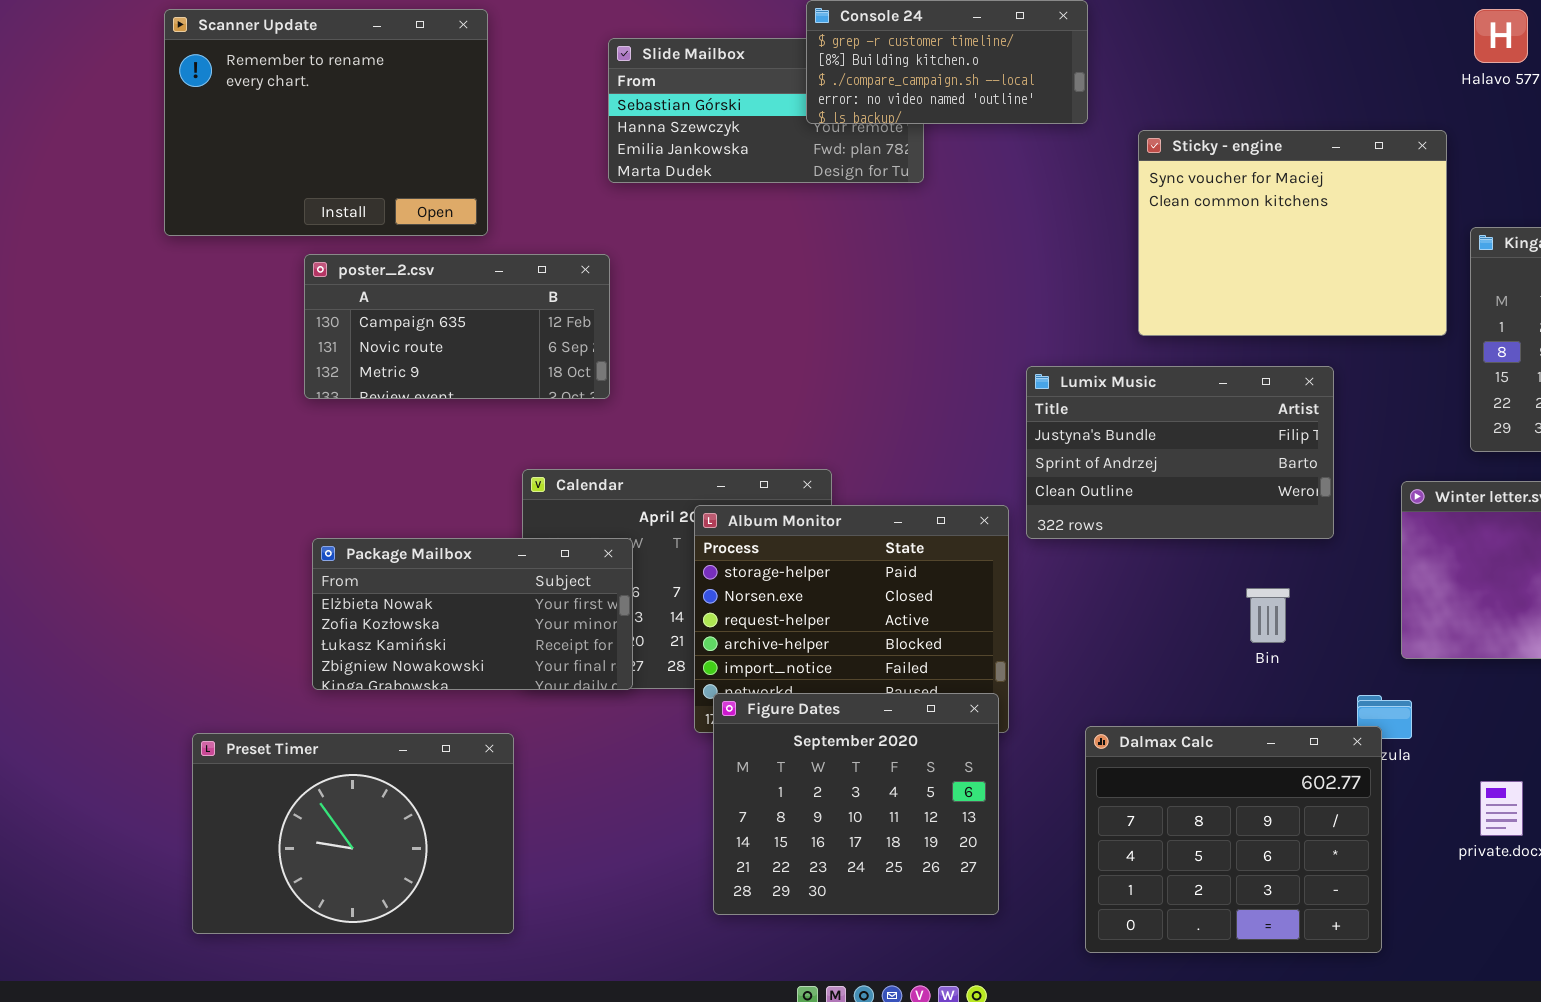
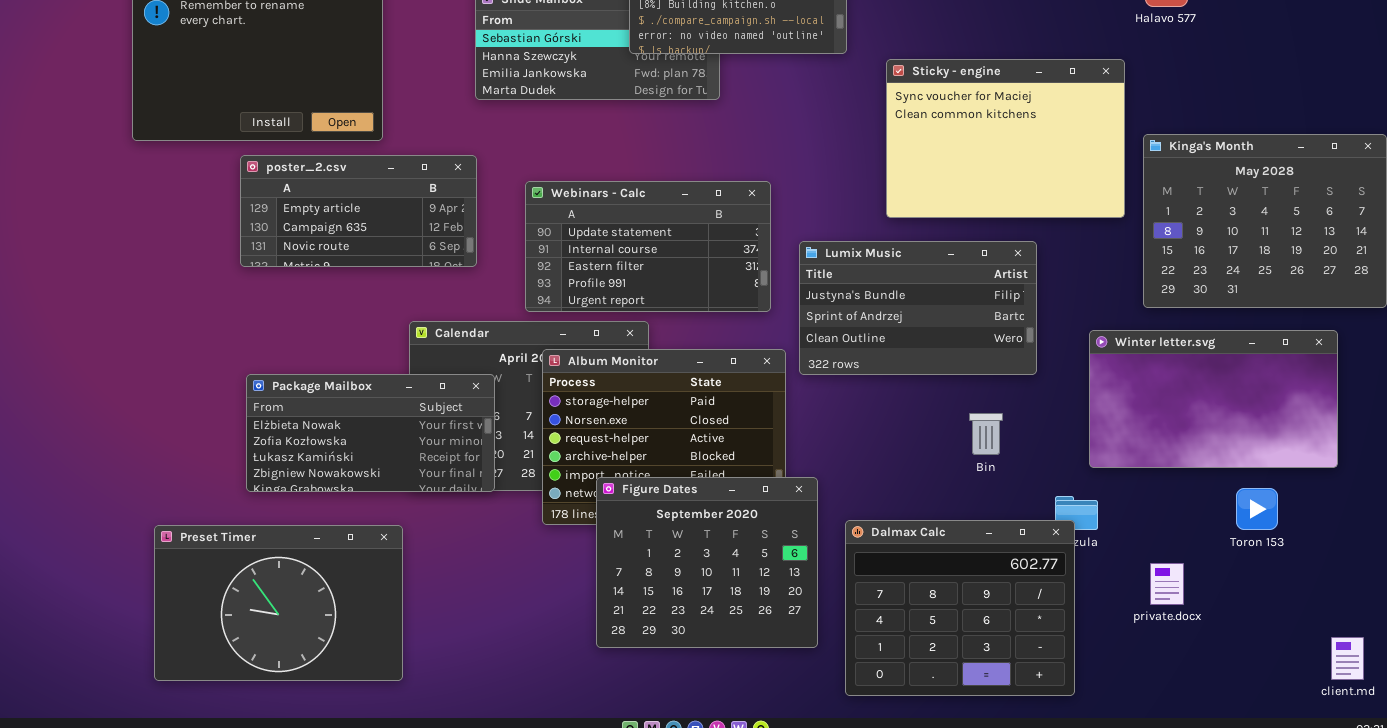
poster_2.csv: [304,254,610,399] -> [240,155,477,267], scrolled up 1 row
Webinars - Calc: none -> [525,181,771,312], opened
Figure Dates: [713,693,999,915] -> [596,477,818,648], moved

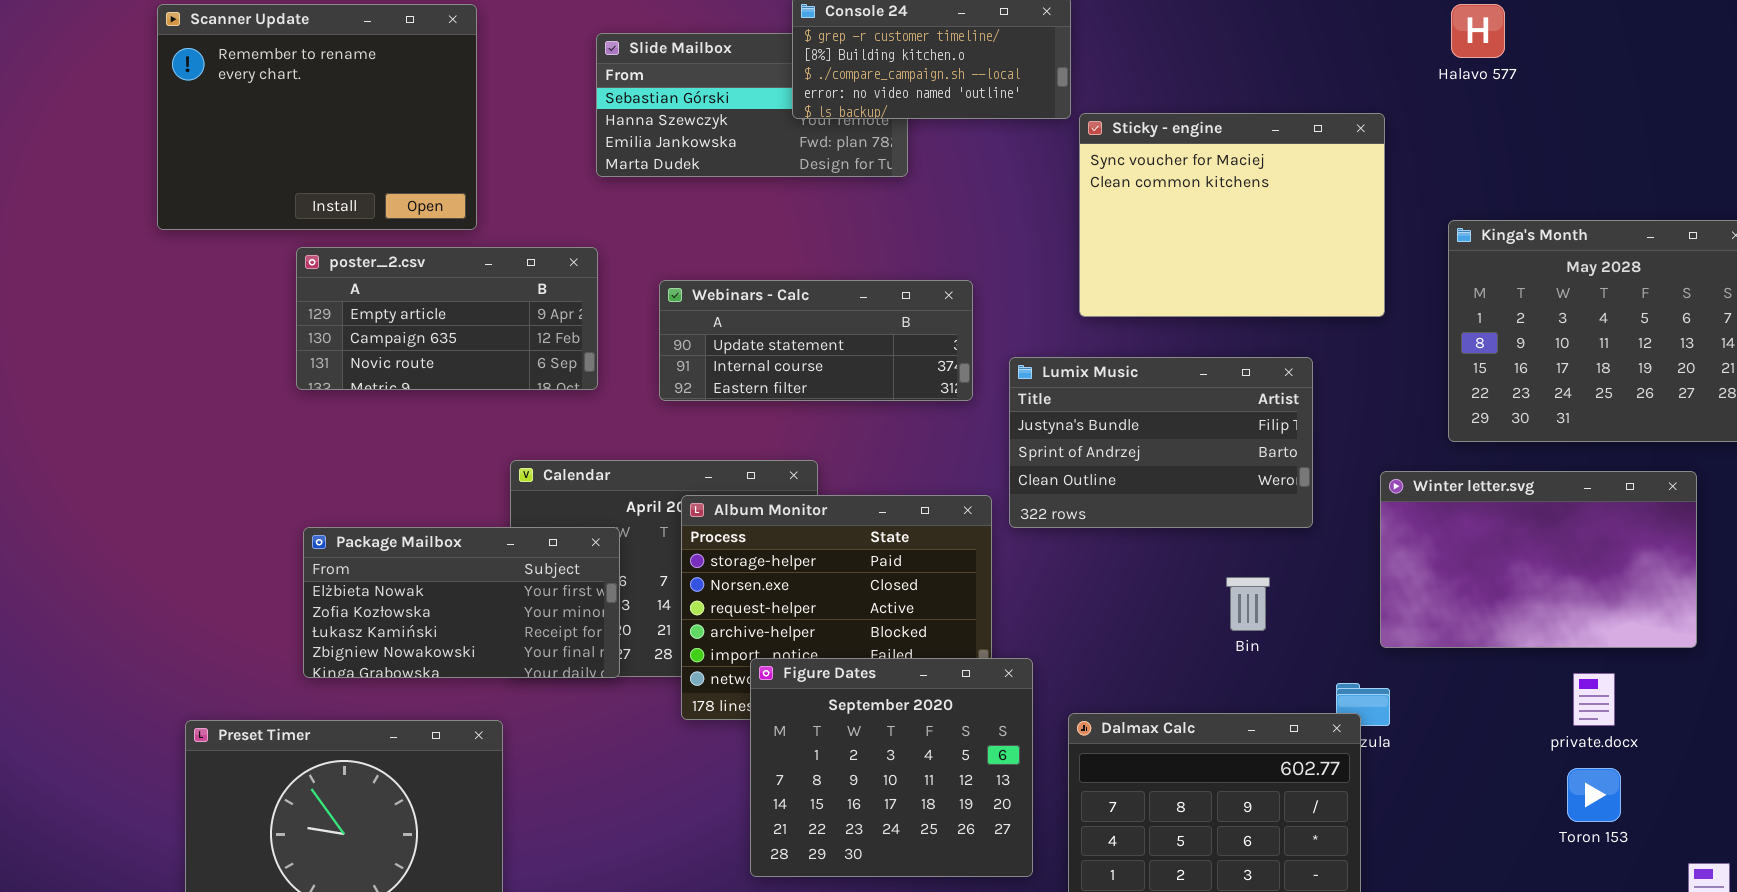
Sticky - engine: [886,59,1125,218] -> [1079,113,1385,317], moved
Webinars - Calc: [525,181,771,312] -> [659,280,973,401], resized
Toron 153: [1236,488,1278,530] -> [1567,768,1621,822], moved
private.docx: [1150,563,1184,605] -> [1573,673,1615,726], moved

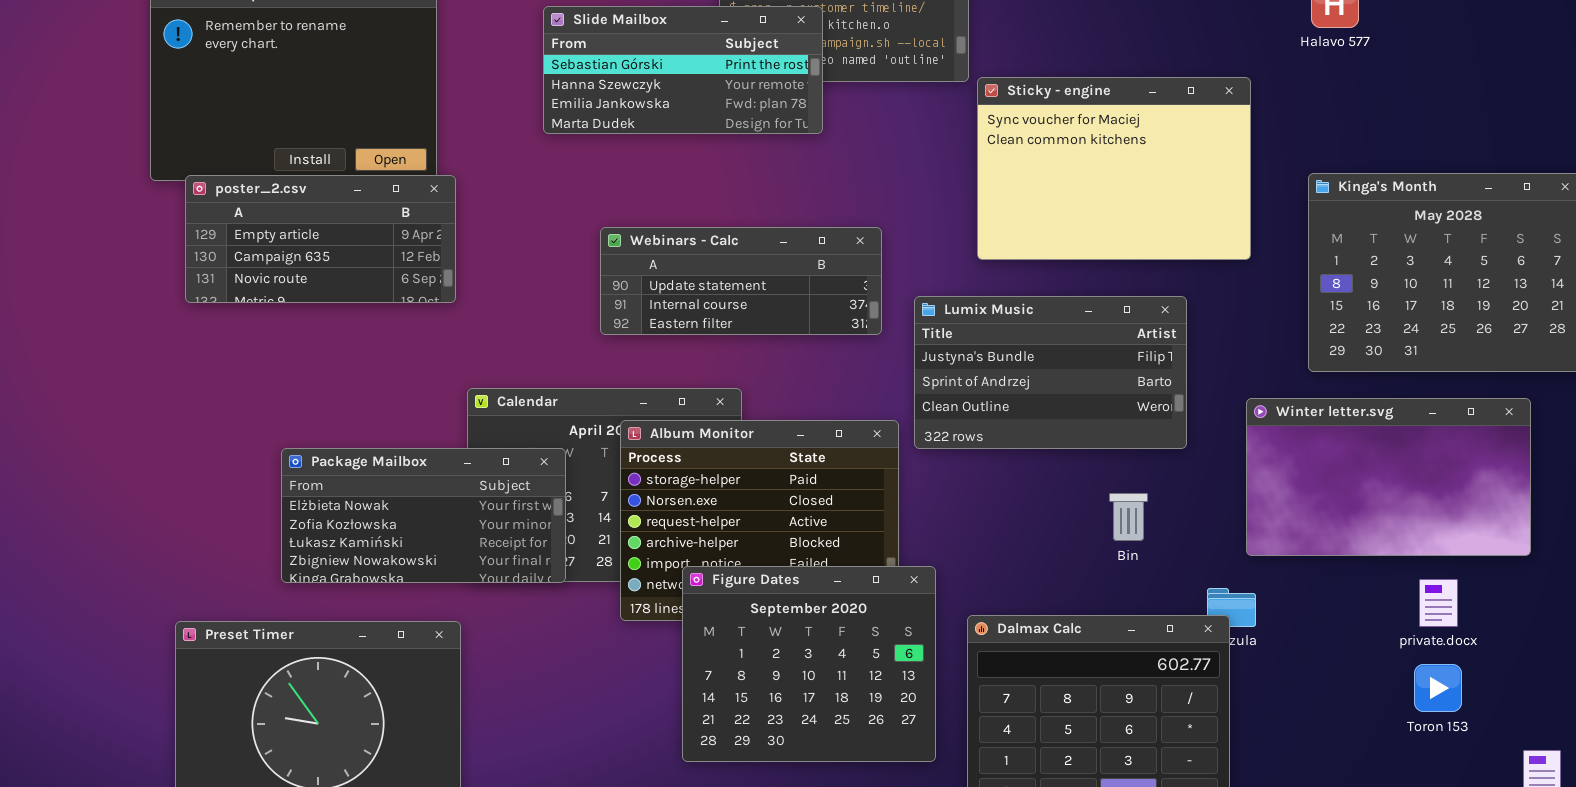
Slide Mailbox: [596,33,908,177] -> [543,6,823,134], raised
poster_2.csv: [296,247,598,390] -> [185,175,456,303], moved

